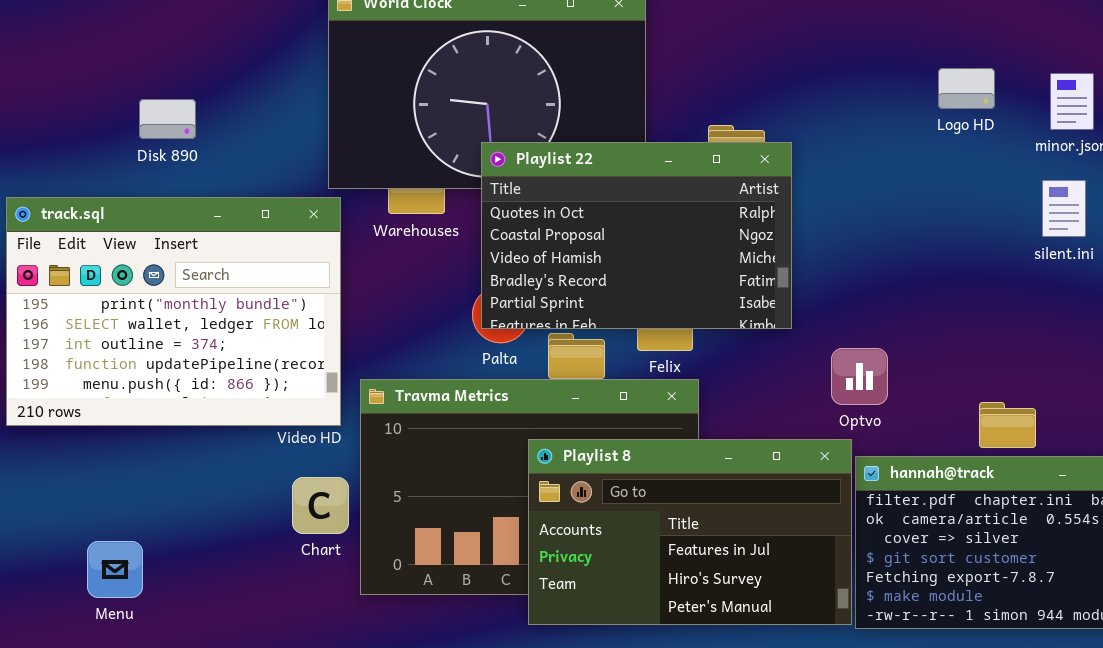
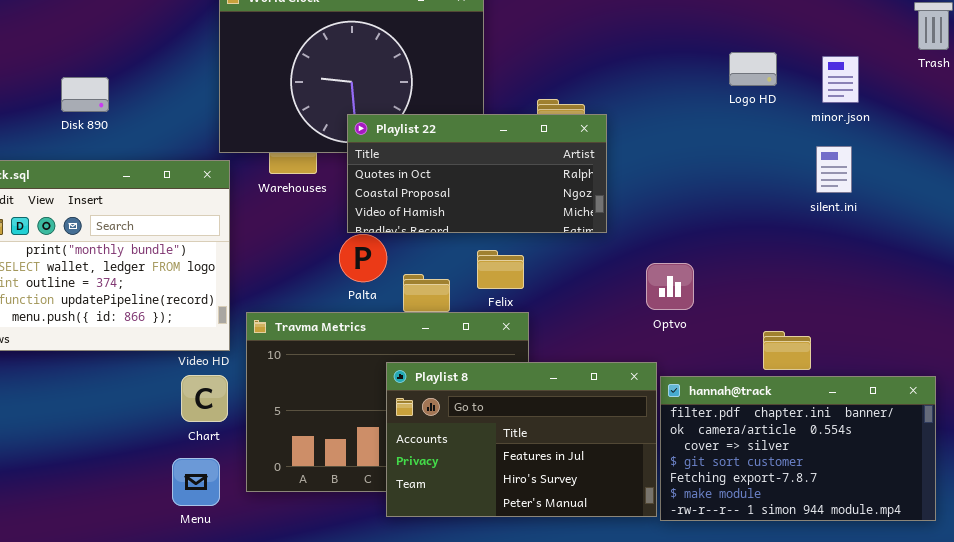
Playlist 22: [481,142,792,329] -> [347,114,607,233], resized
Optvo: [831,348,888,405] -> [646,263,694,310], moved
Chart: [292,477,349,534] -> [181,375,228,422], moved
Menu: [87,541,143,598] -> [172,458,220,506], moved

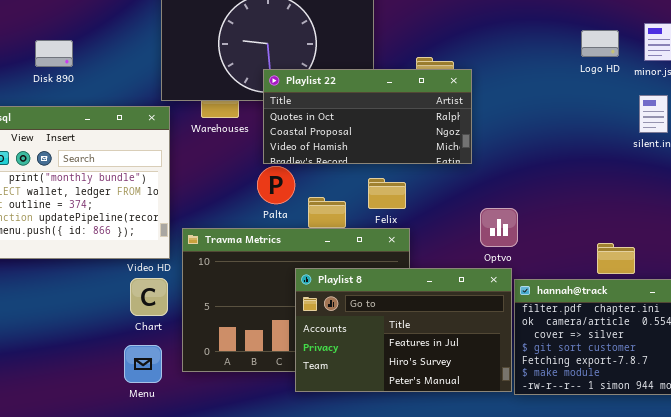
Logo HD: [729,52,777,86] -> [581,30,619,57], moved
Optvo: [646,263,694,310] -> [480,208,518,247], moved

